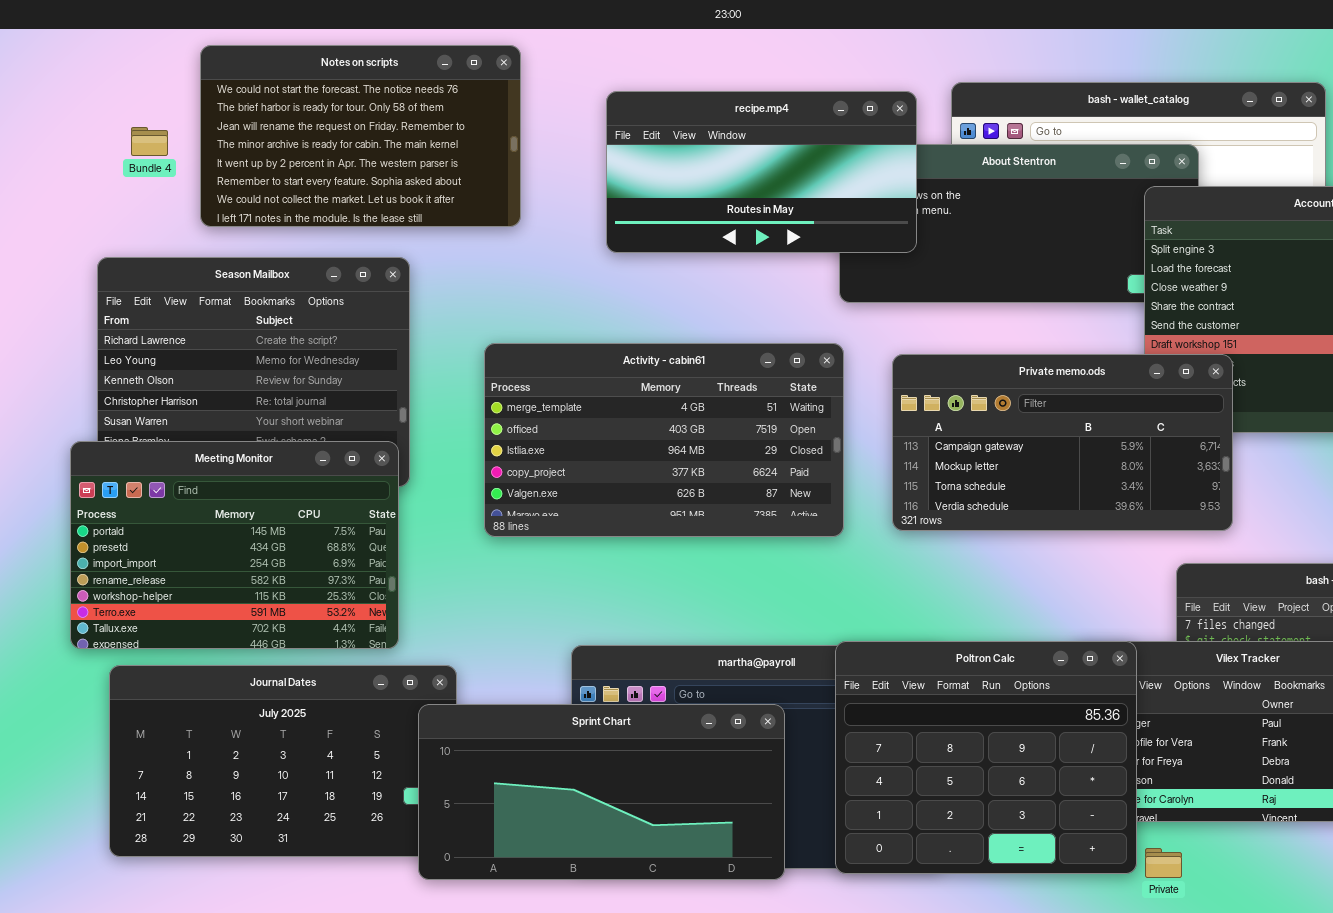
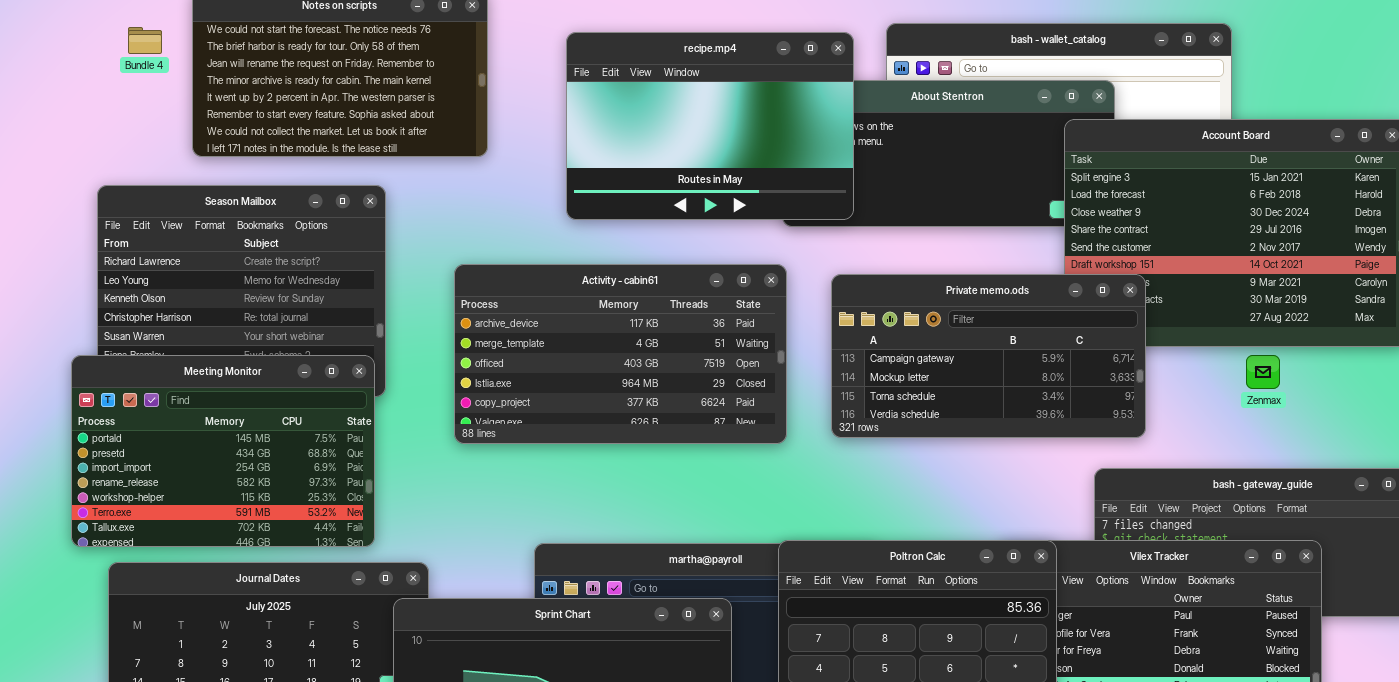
recipe.mp4: [606,91,917,253] -> [566,32,854,220], resized
Bundle 4: [131,127,168,156] -> [128,27,162,54], moved
Activity - cabin61: [484,343,844,537] -> [454,264,787,444], scrolled up 1 row

